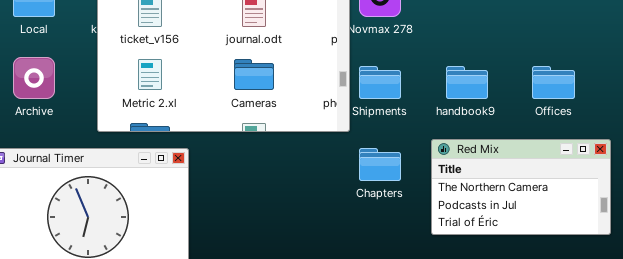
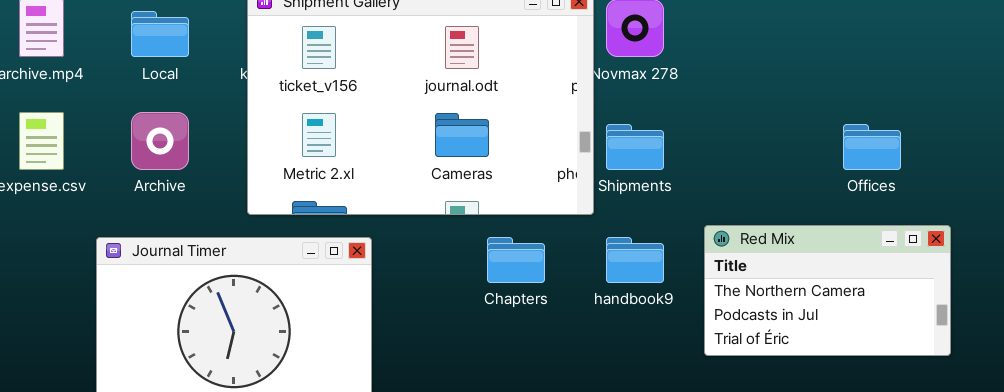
handbook9: [446,66,488,99] -> [606,237,664,283], moved
Chapters: [359,148,401,181] -> [487,237,545,283], moved

